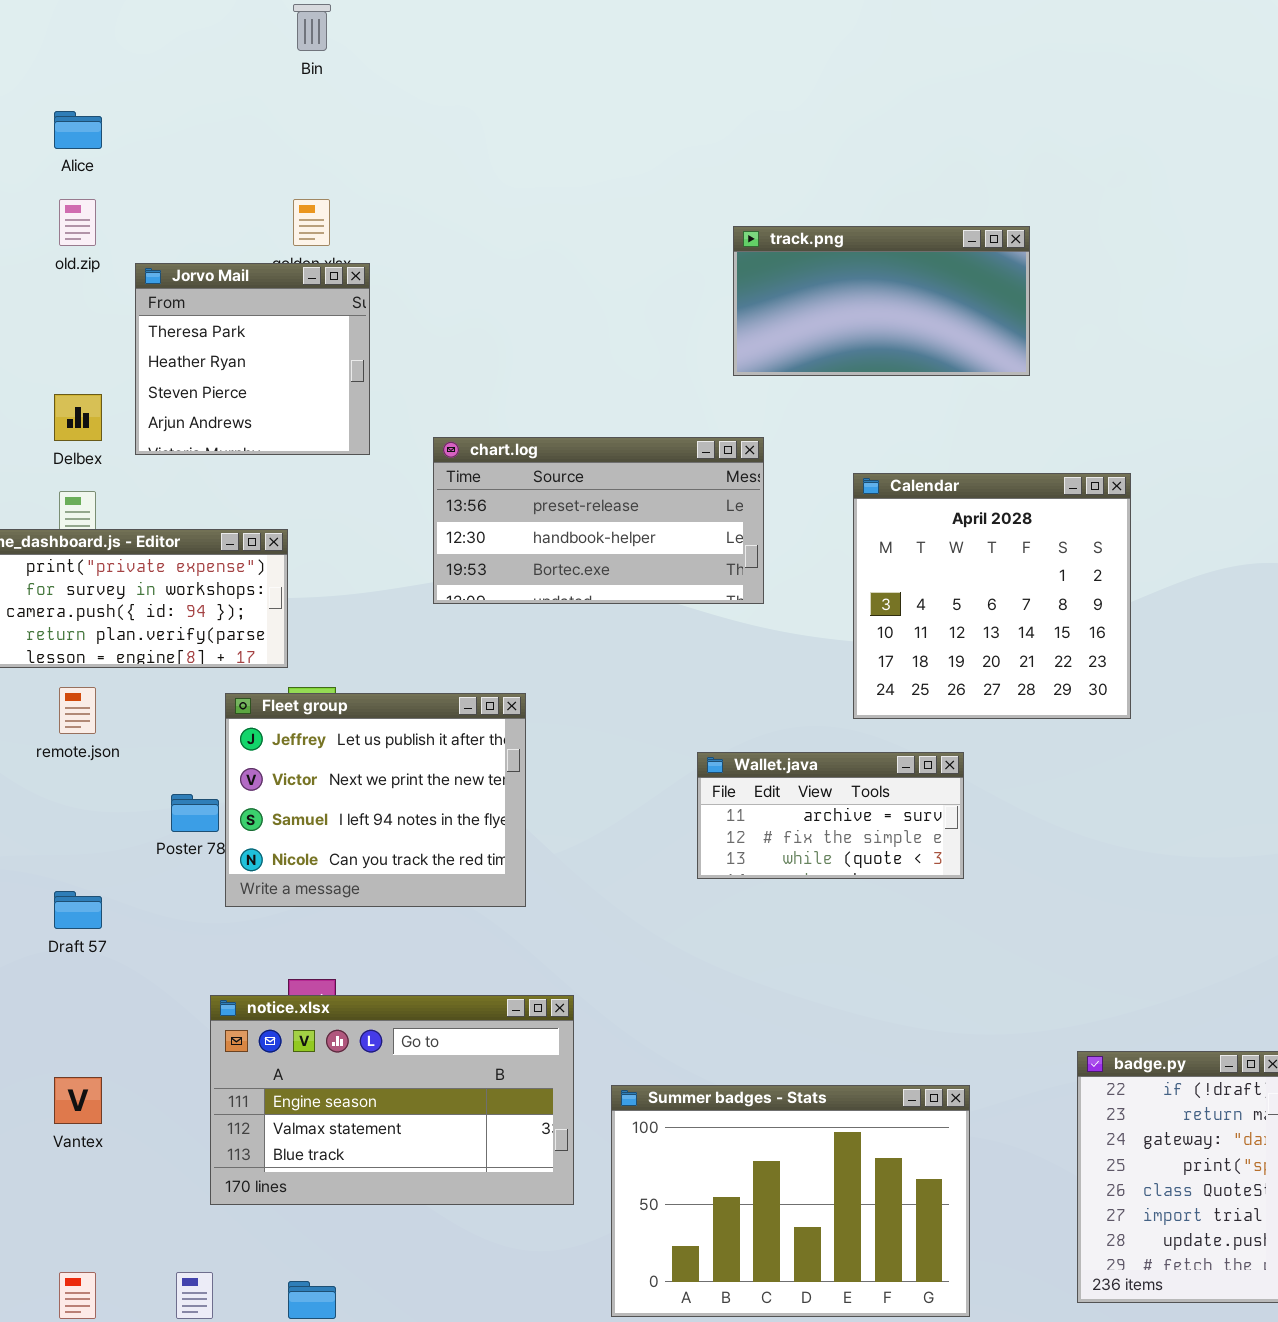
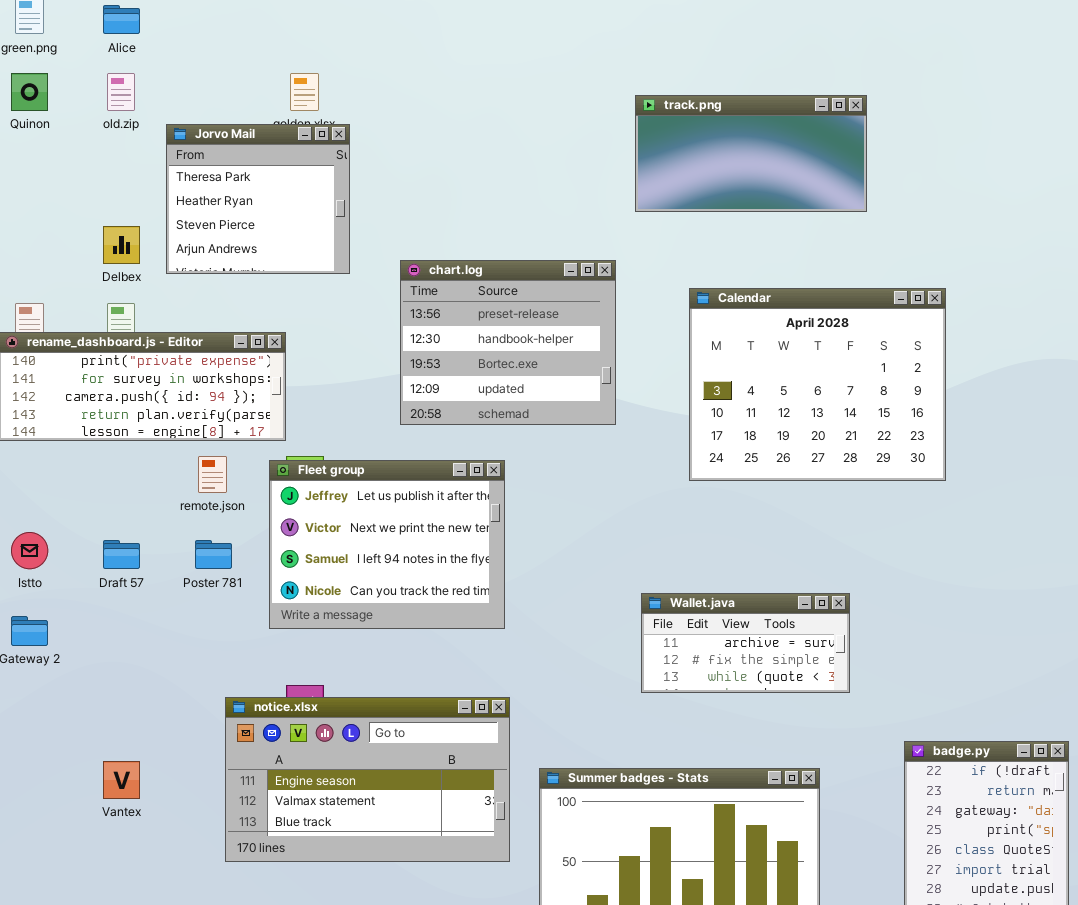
chart.log: [433,437,764,604] -> [400,260,616,425], resized
Calendar: [853,473,1131,719] -> [689,288,946,481], resized
remote.json: [59,687,96,734] -> [198,456,227,493], moved
Fleet group: [225,693,526,907] -> [269,460,505,629], moved
Wallet.java: [697,752,964,879] -> [641,593,850,693], moved
Draft 57: [54,891,102,929] -> [103,540,140,569], moved

